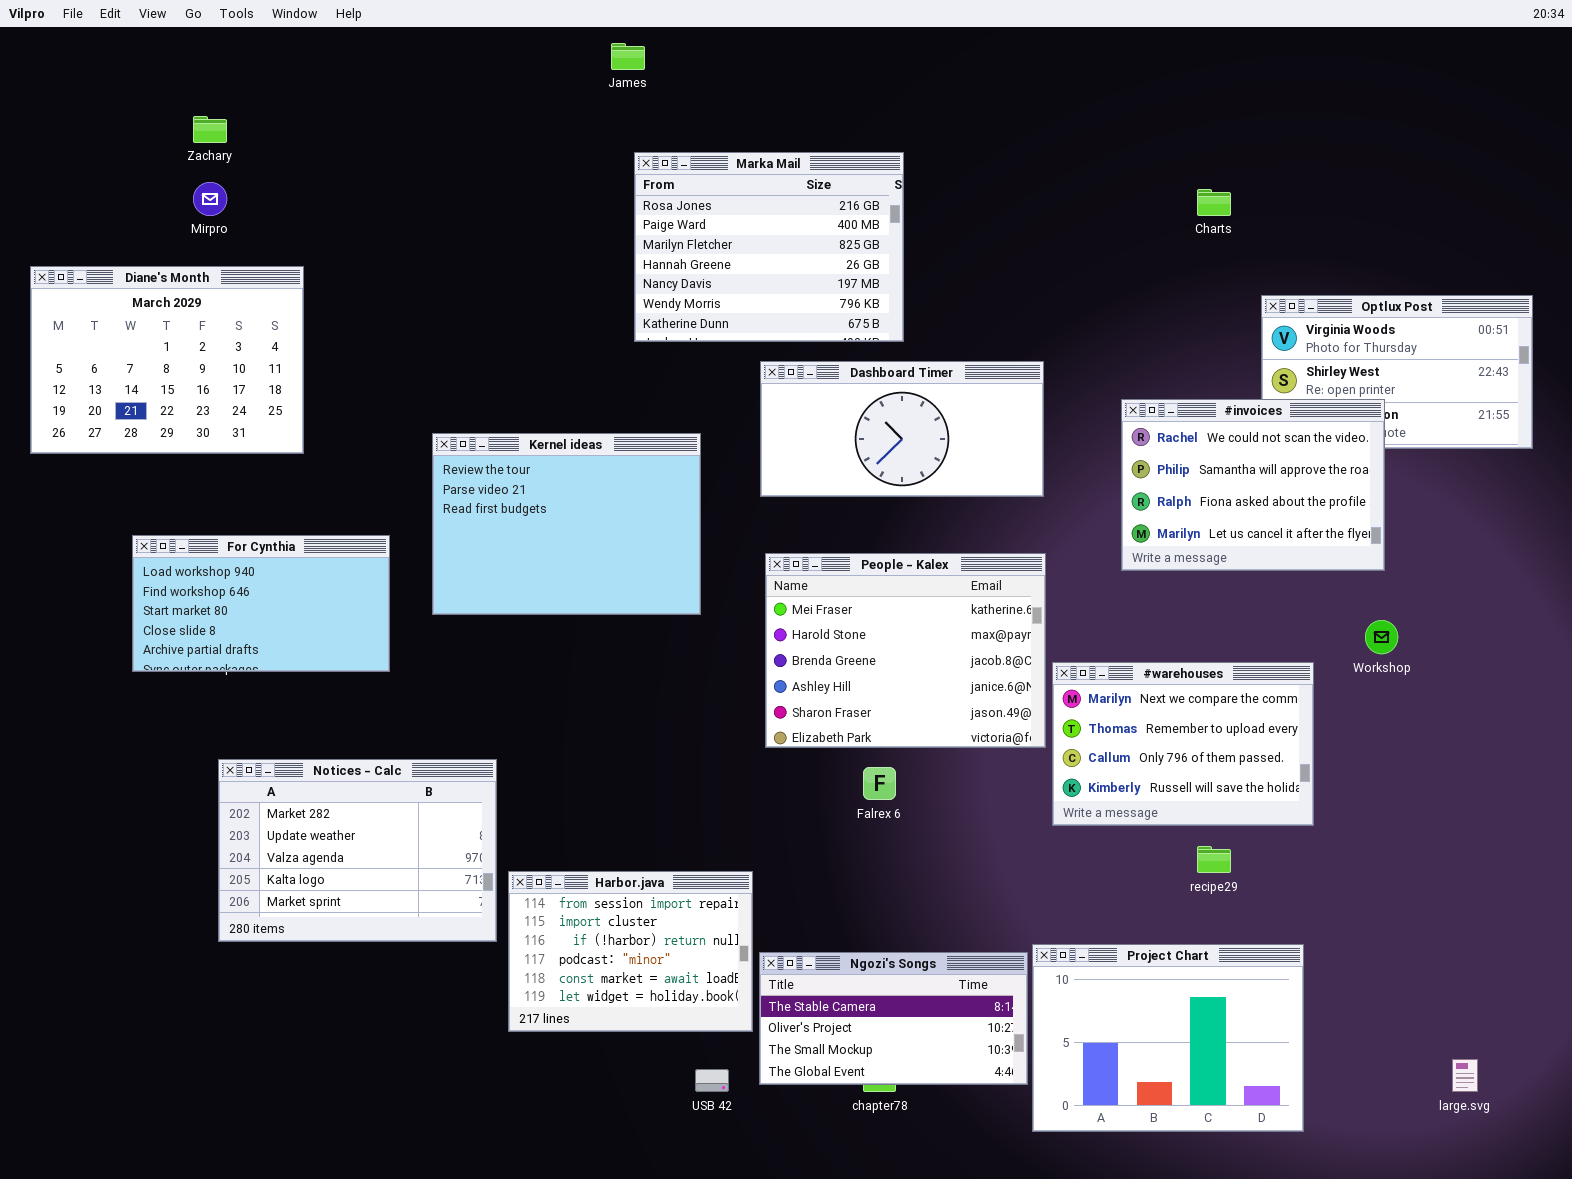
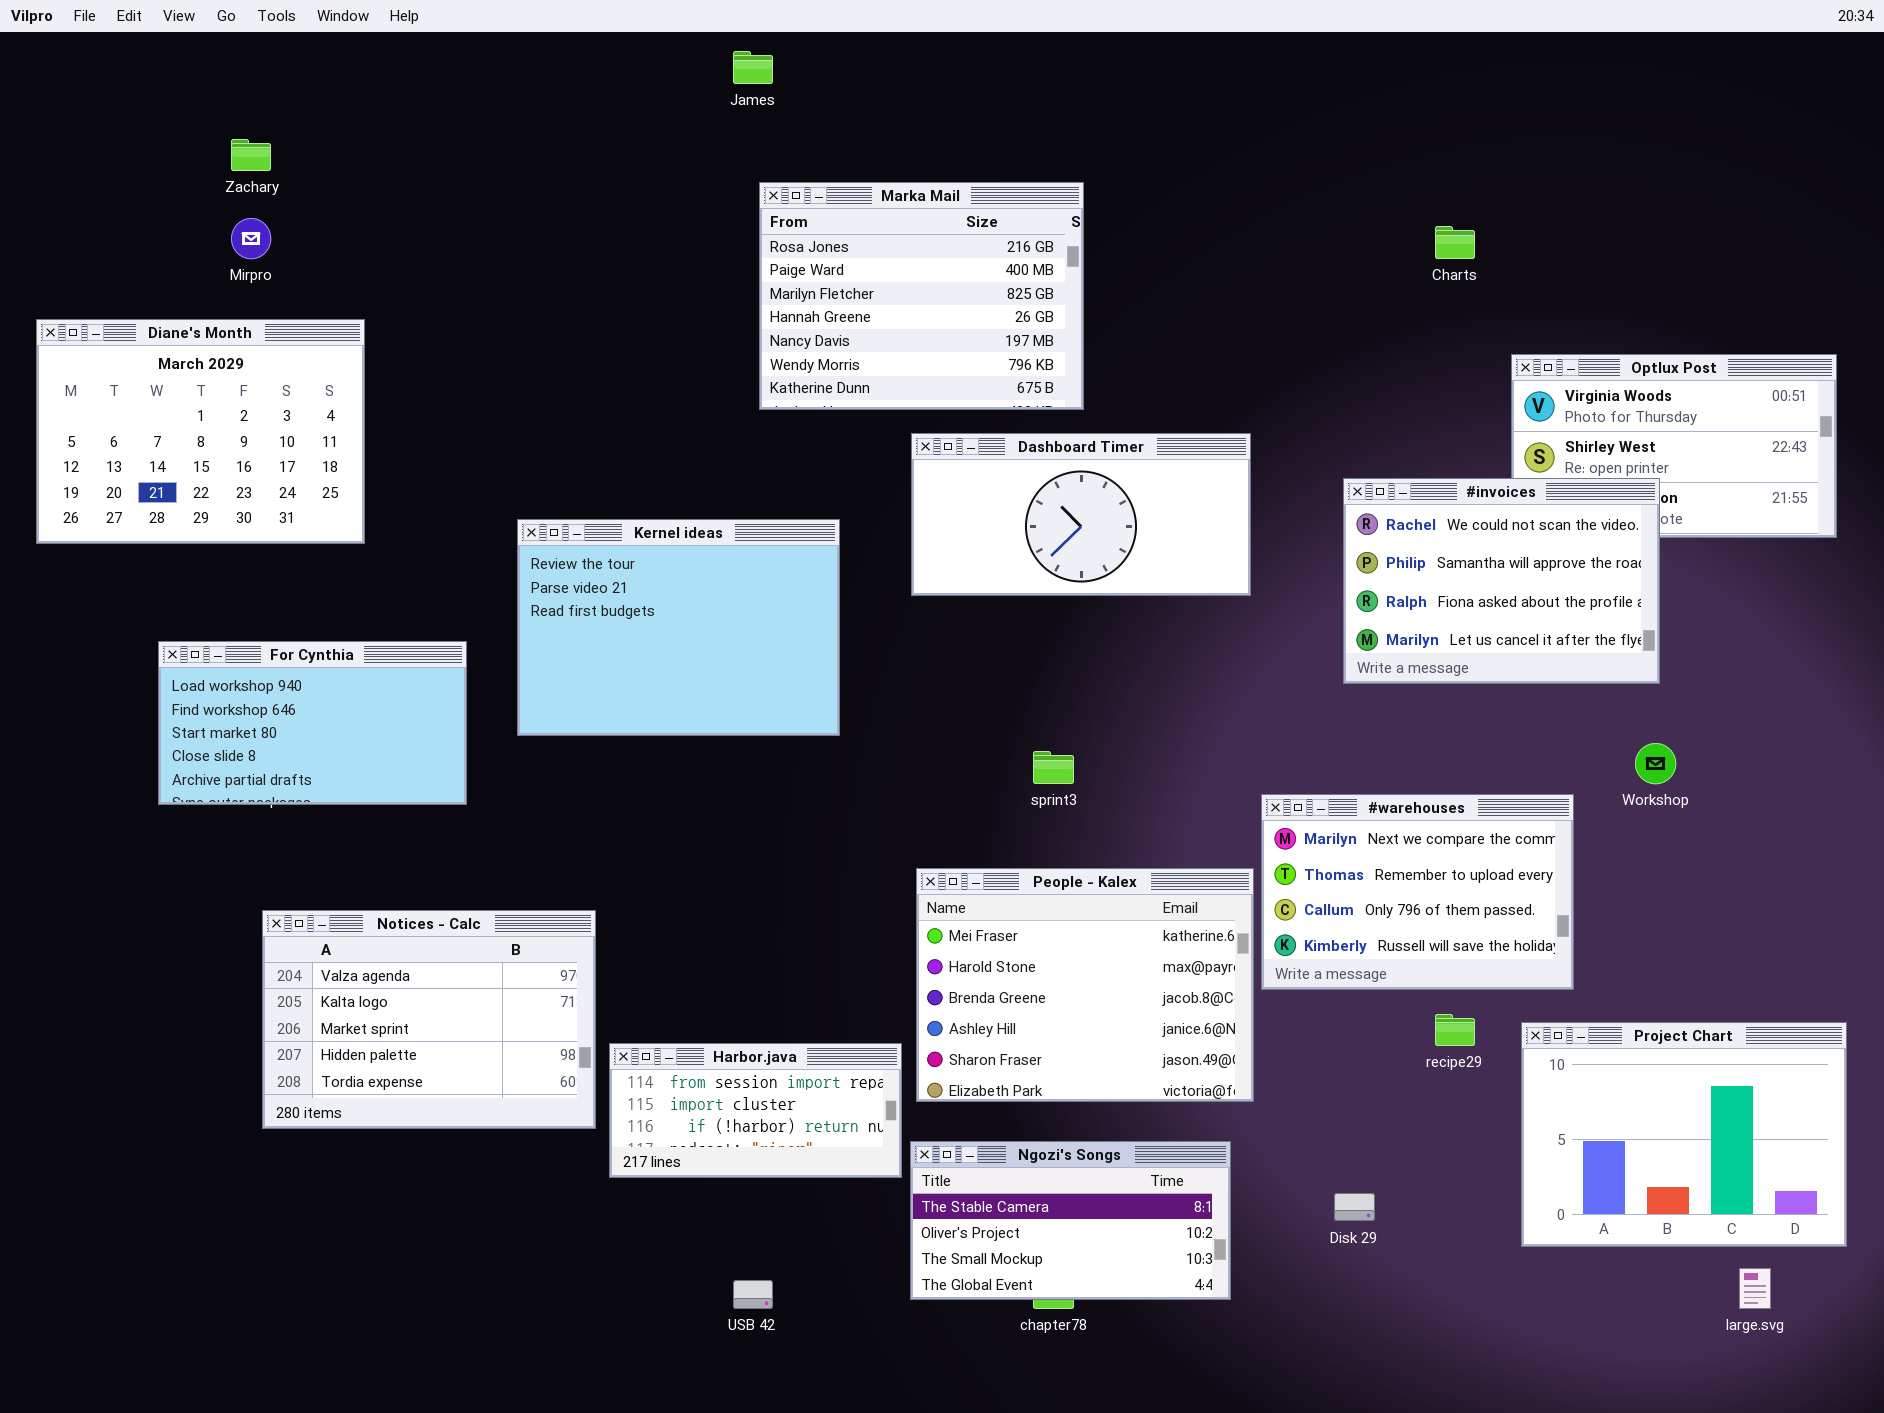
People - Kalex: [765,553,1046,748] -> [916,868,1254,1102], moved
Notices - Calc: [218,759,497,942] -> [262,910,596,1129], scrolled down 2 rows
Harbor.java: [508,871,753,1032] -> [609,1043,902,1178], resized
Project Chart: [1032,944,1304,1132] -> [1521,1022,1847,1247], moved
USB 42: [695,1069,729,1092] -> [733,1280,773,1309], moved

